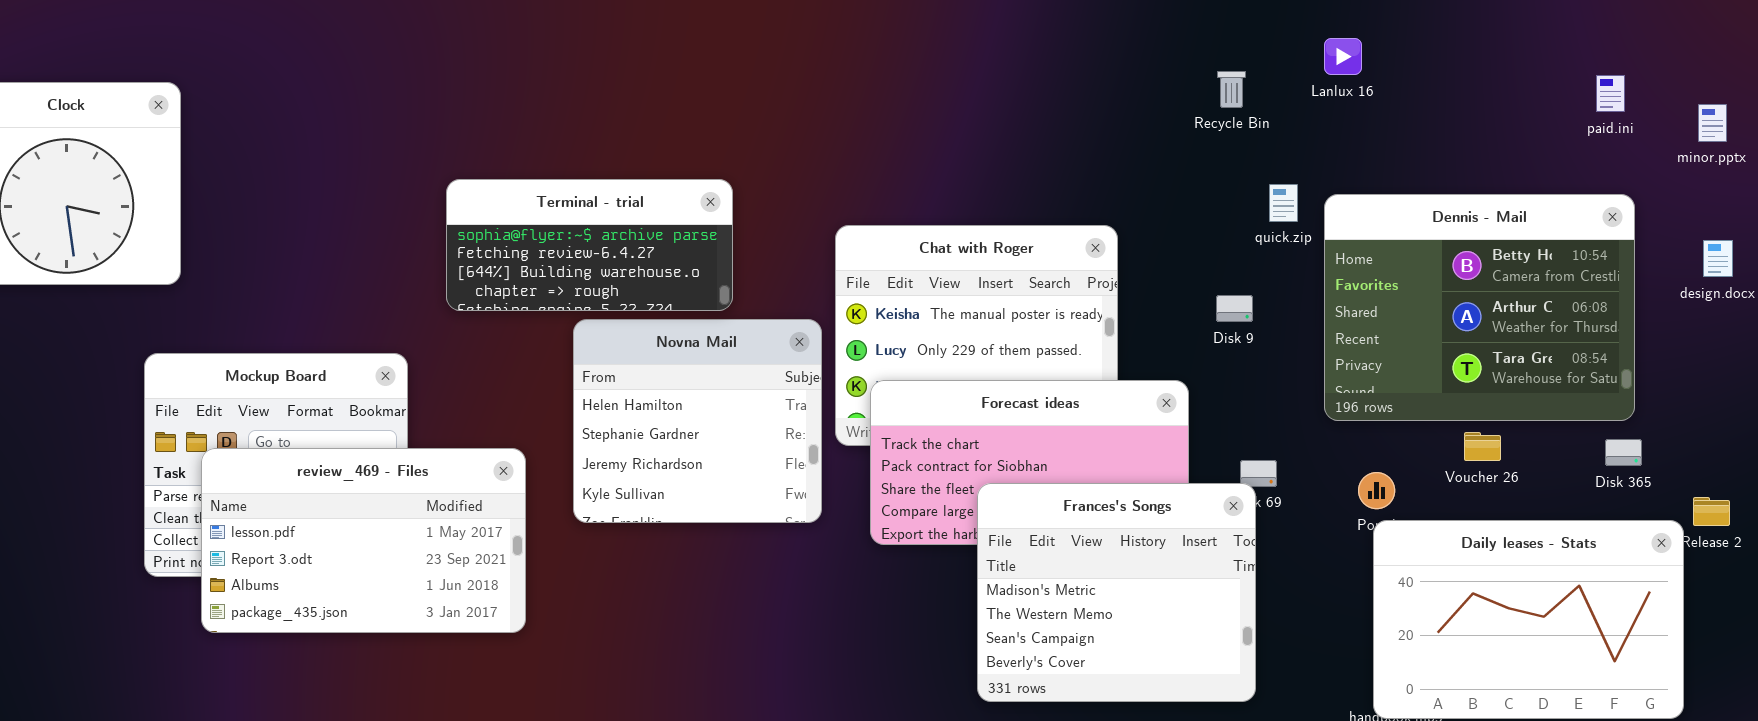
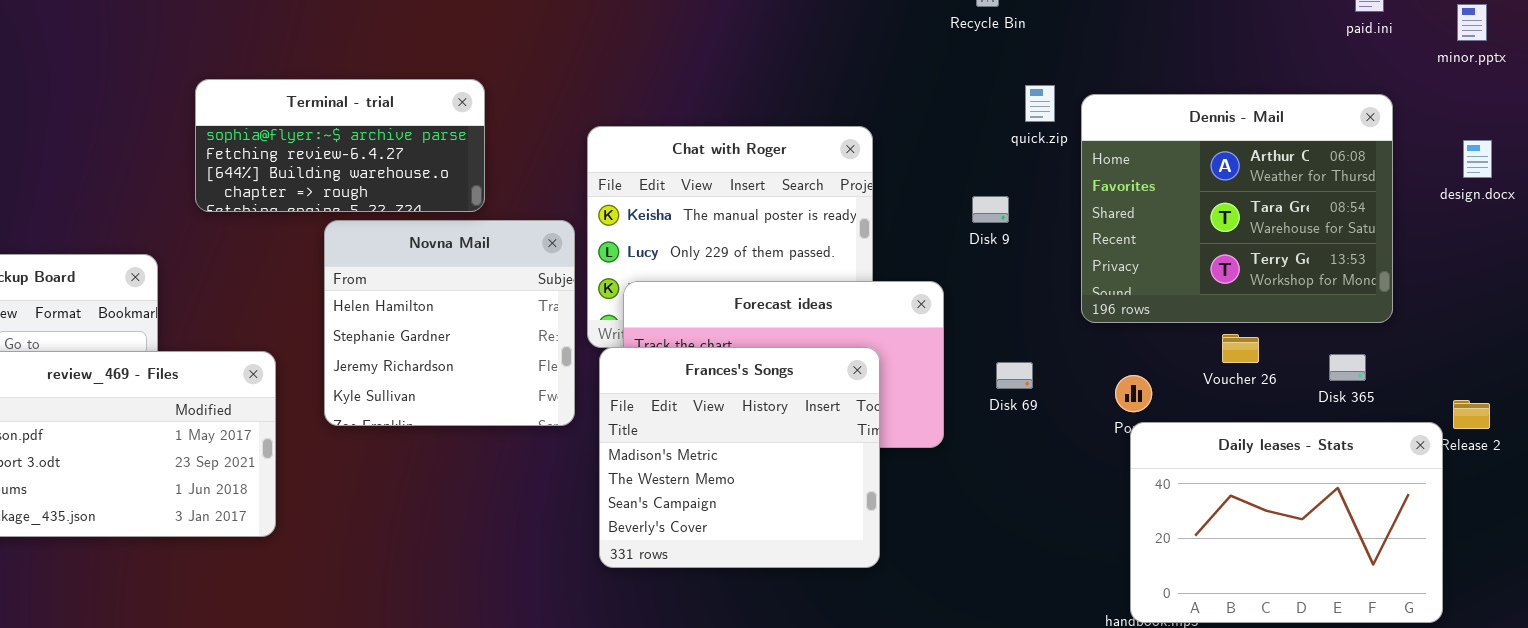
Dennis - Mail: [1324,194,1635,421] -> [1081,94,1393,323], scrolled down 1 row
Disk 365: [1605,439,1642,466] -> [1329,354,1366,381], moved
Frances's Songs: [977,483,1256,702] -> [599,347,880,568], moved

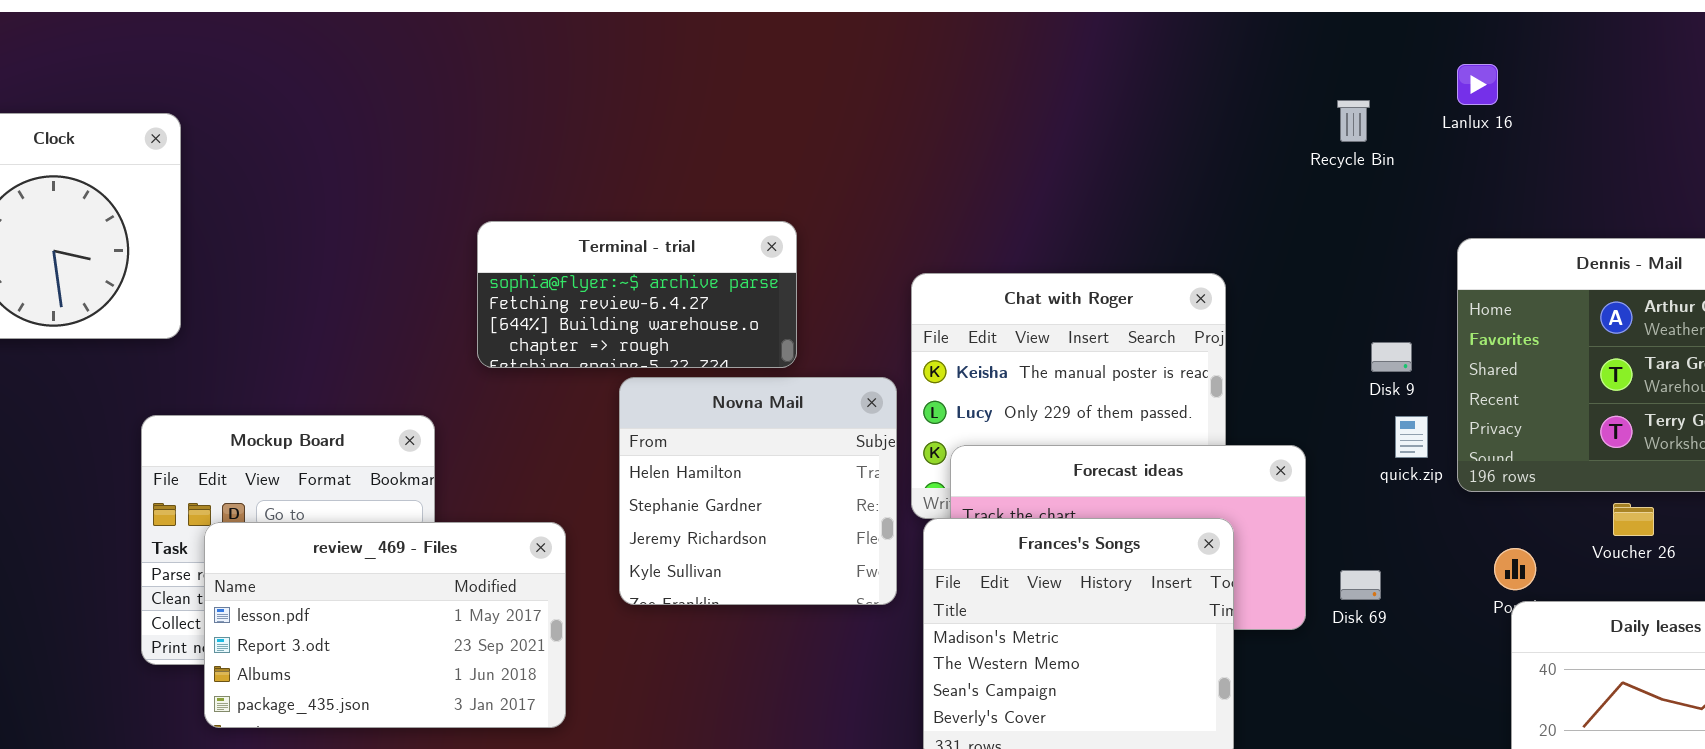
quick.zip: [1025,85,1055,122] -> [1395,416,1428,458], moved
Disk 9: [972,196,1009,223] -> [1371,342,1412,372], moved
Disk 69: [996,362,1033,389] -> [1340,570,1381,600], moved

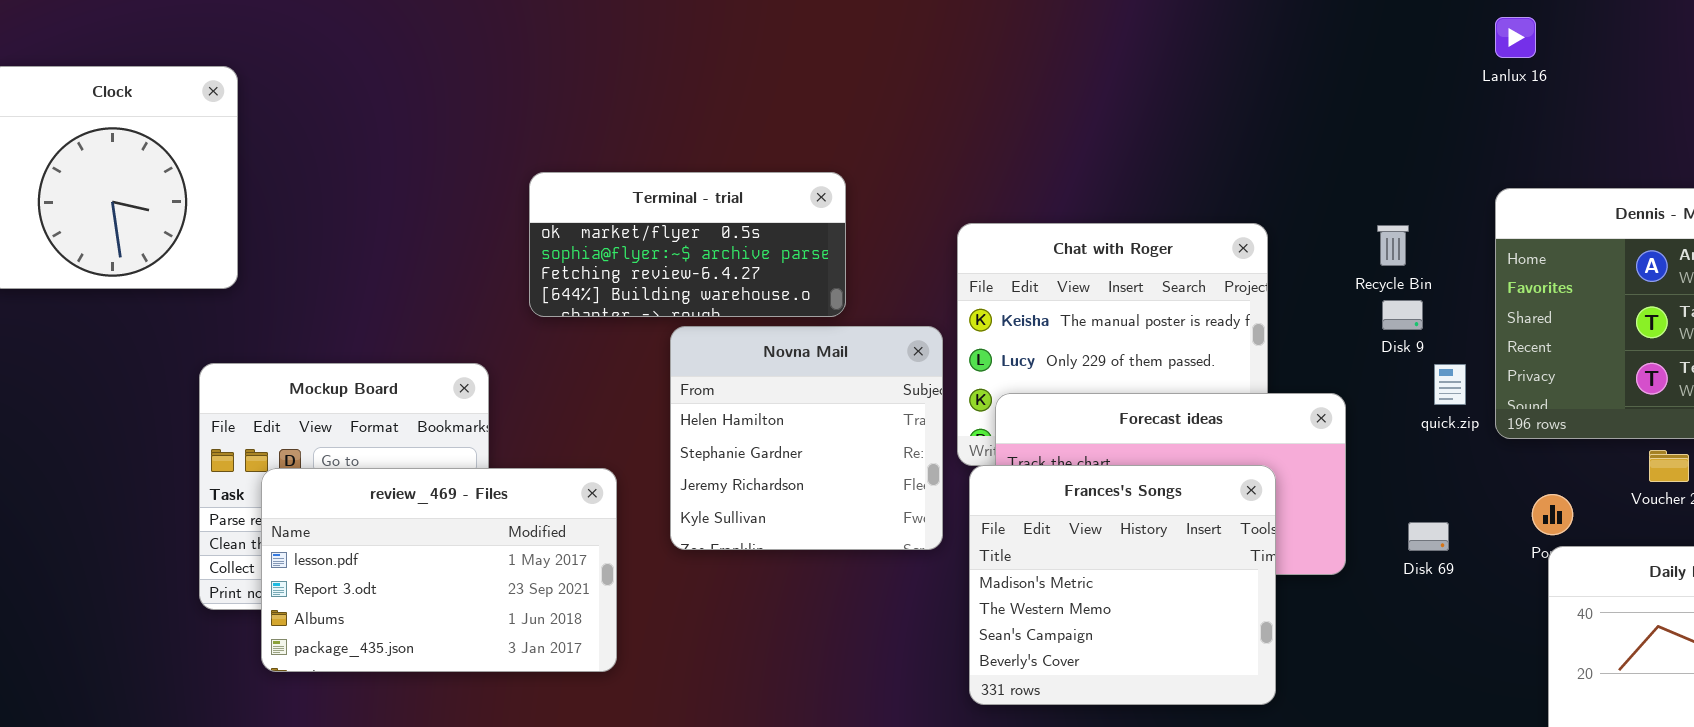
Recycle Bin: [1337,100,1370,142] -> [1377,225,1409,266], moved
Terminal - trial: [477,221,797,368] -> [529,172,846,317], scrolled up 1 row
Disk 9: [1371,342,1412,372] -> [1382,300,1423,330], moved
Disk 69: [1340,570,1381,600] -> [1408,522,1449,551], moved

